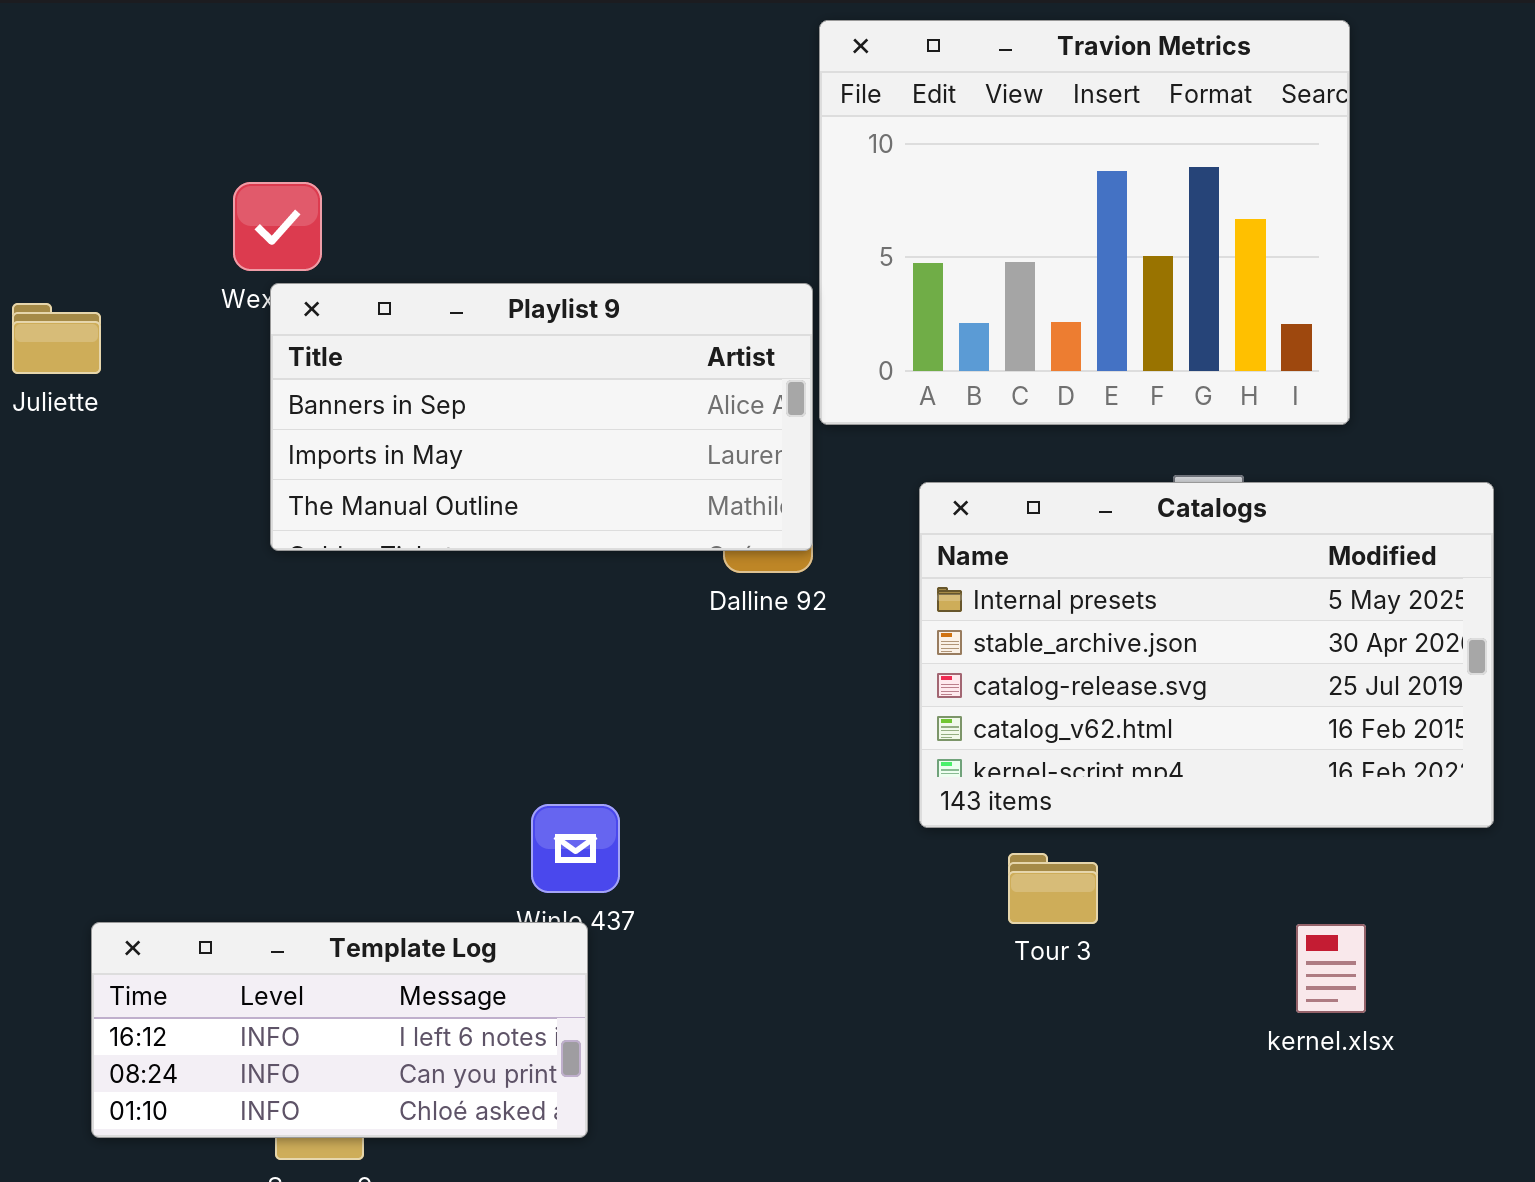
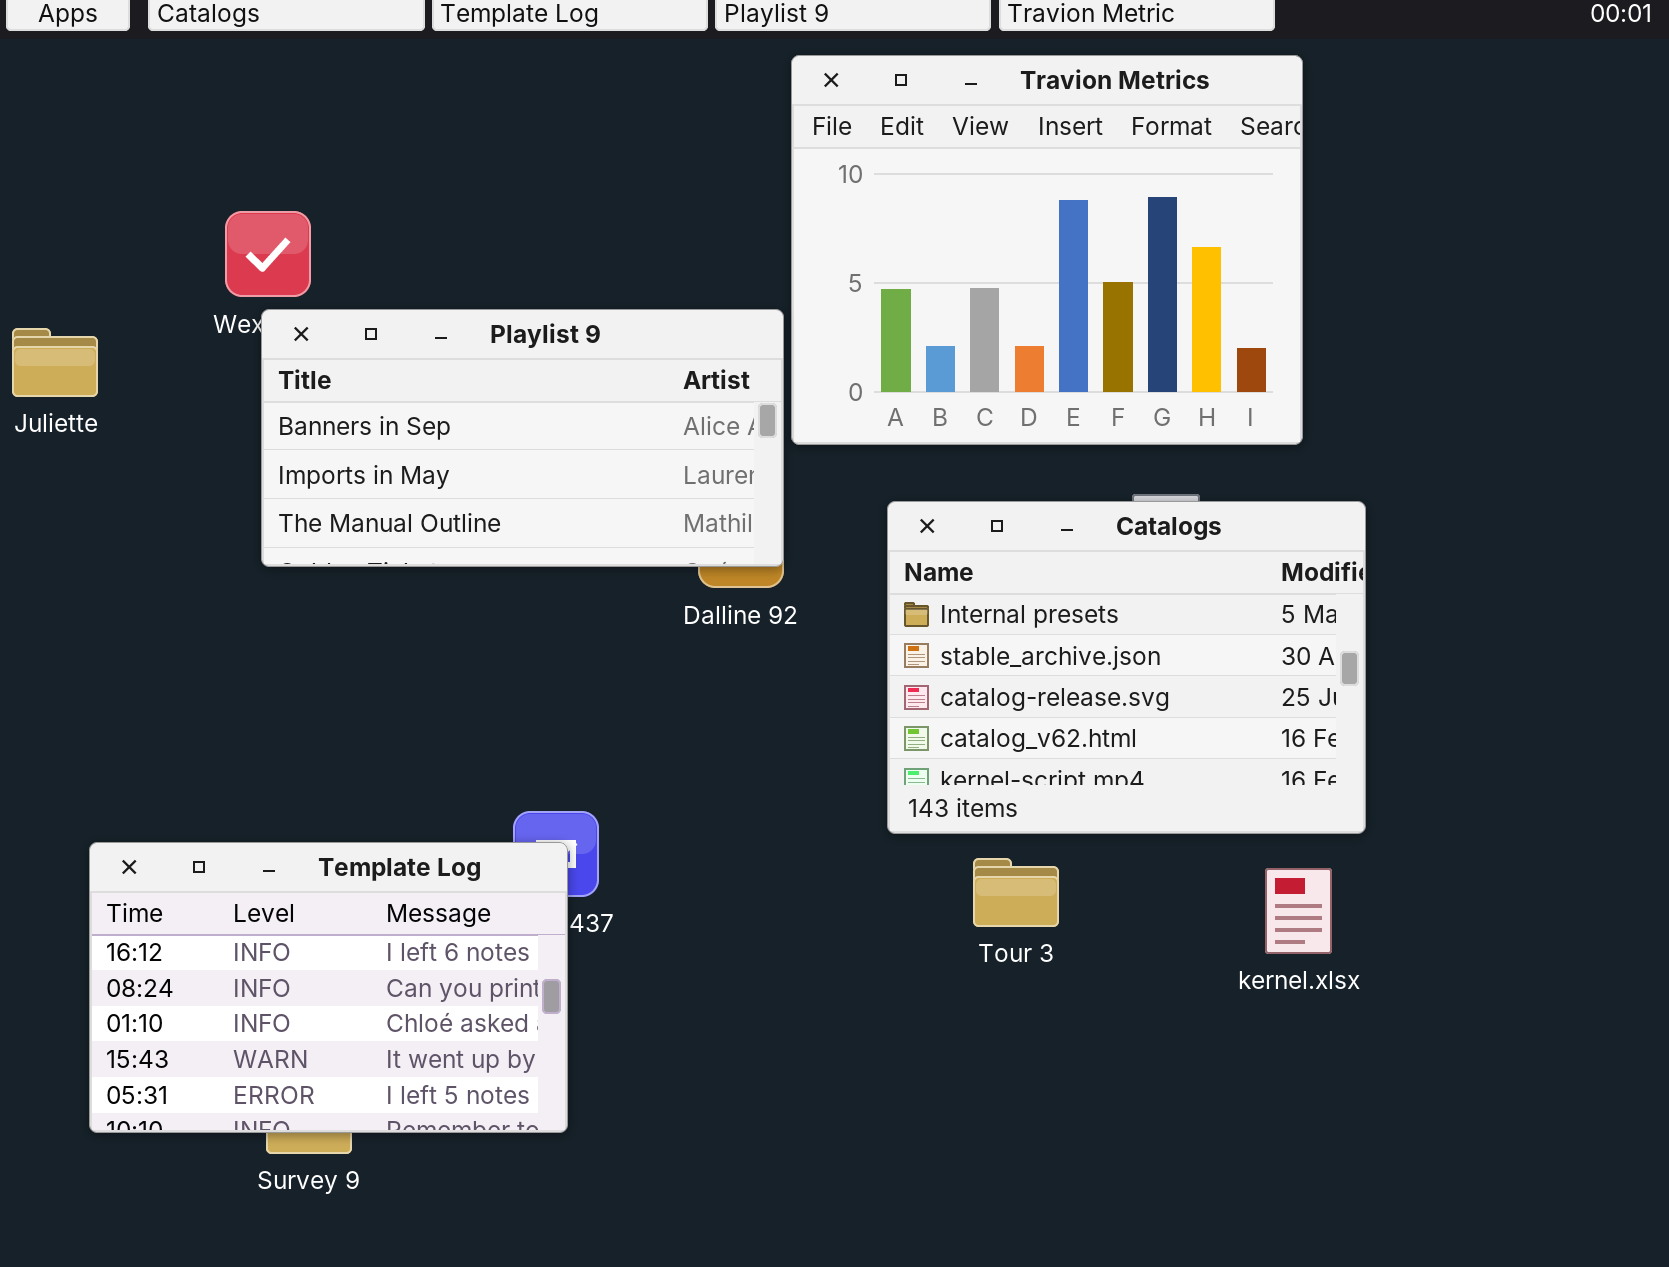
Catalogs: [919,482,1494,828] -> [887,501,1366,834], resized
Template Log: [91,922,588,1138] -> [89,842,568,1133], resized
kernel.xlsx: [1296,924,1366,1013] -> [1265,868,1332,954], moved

